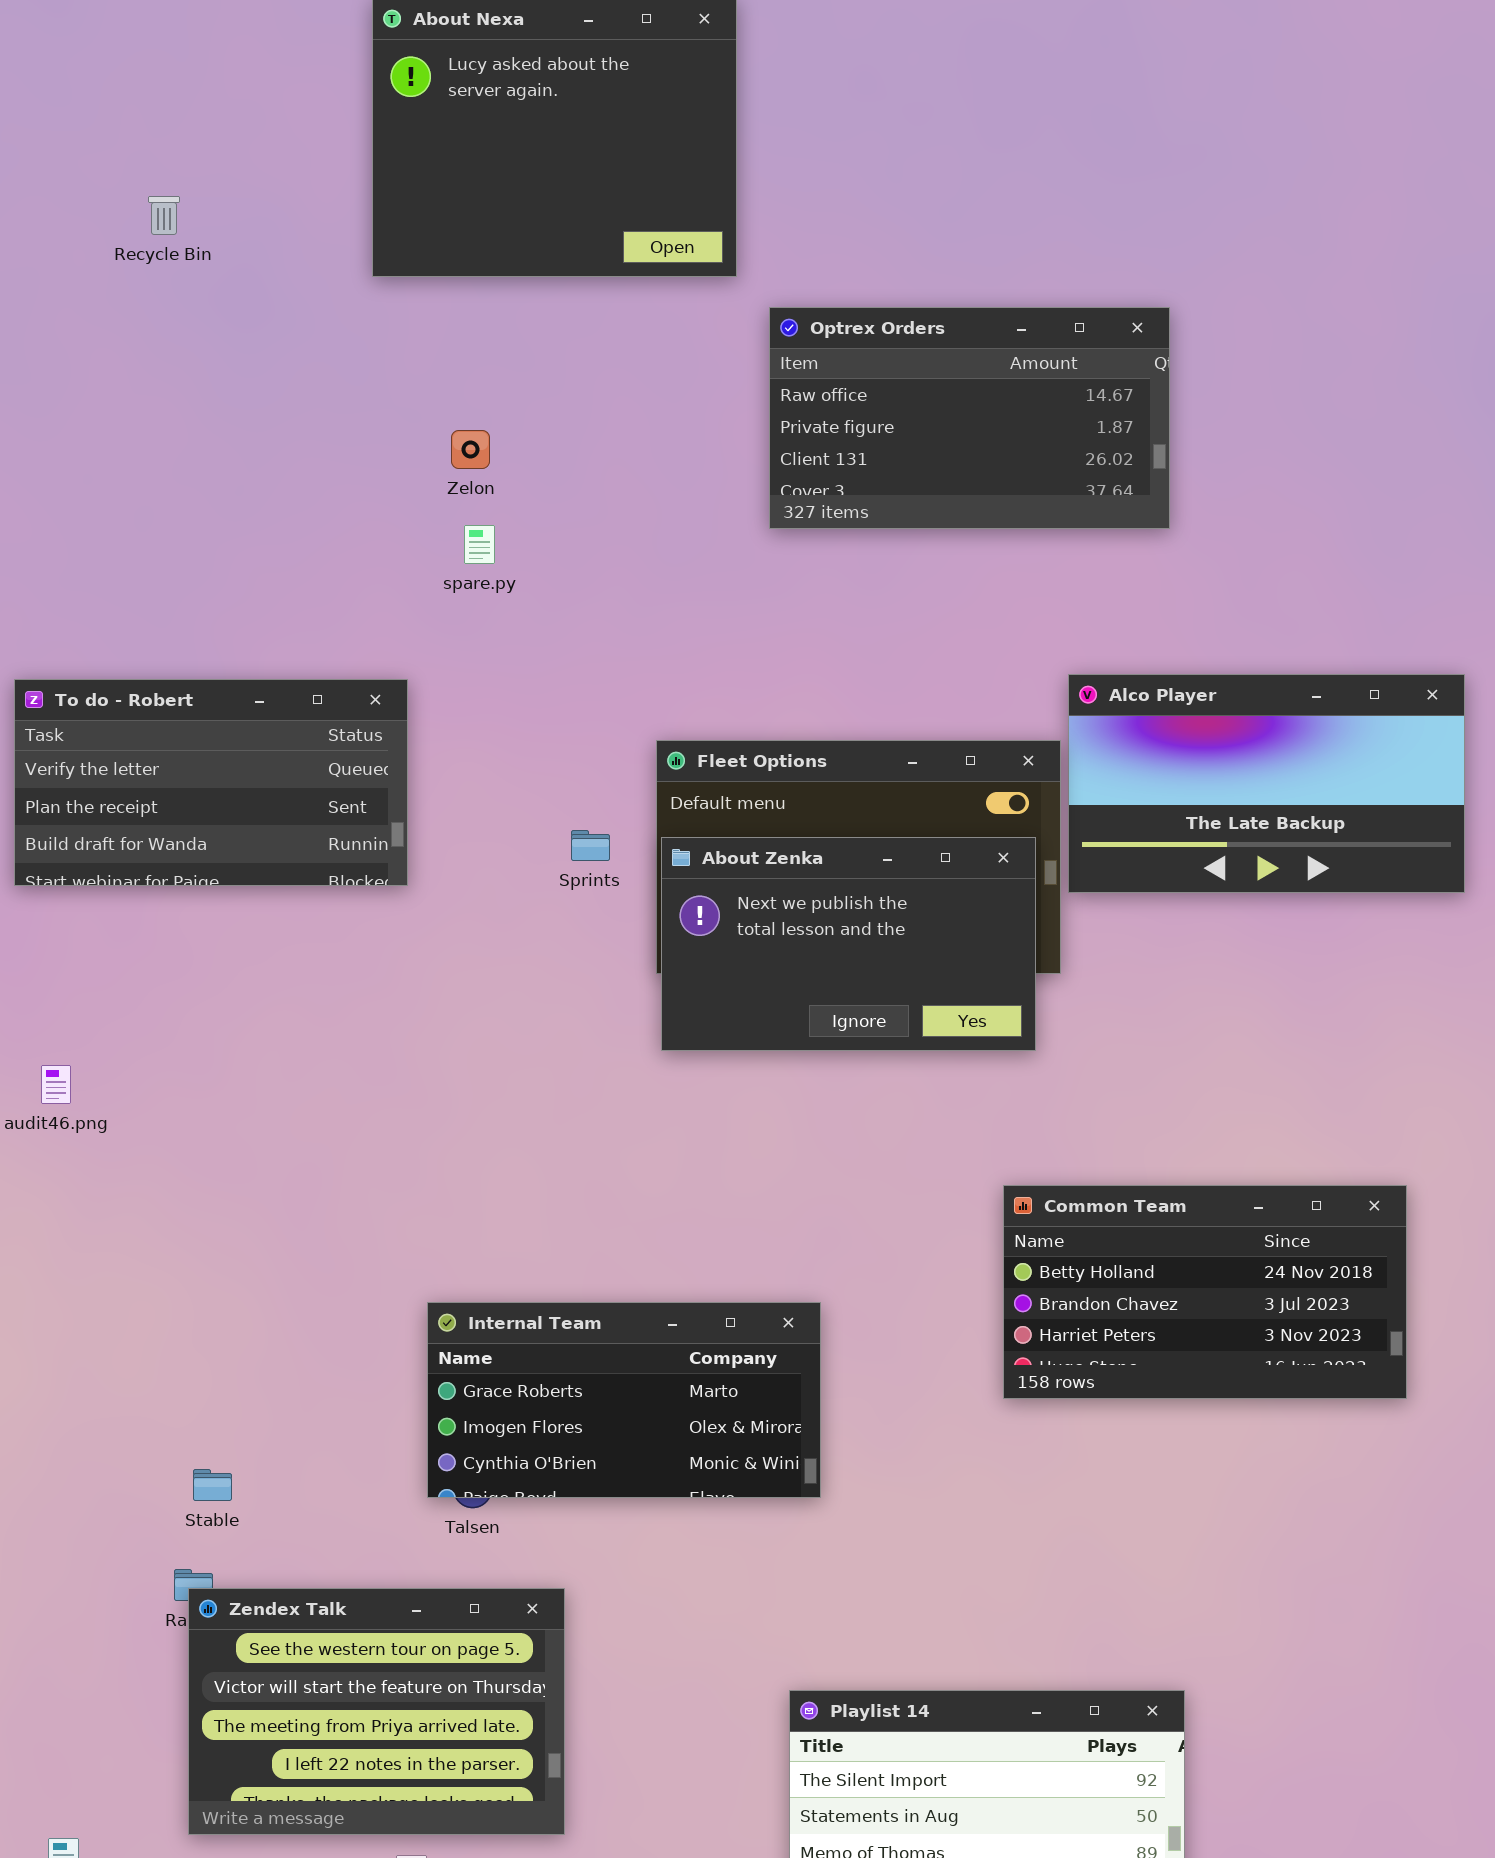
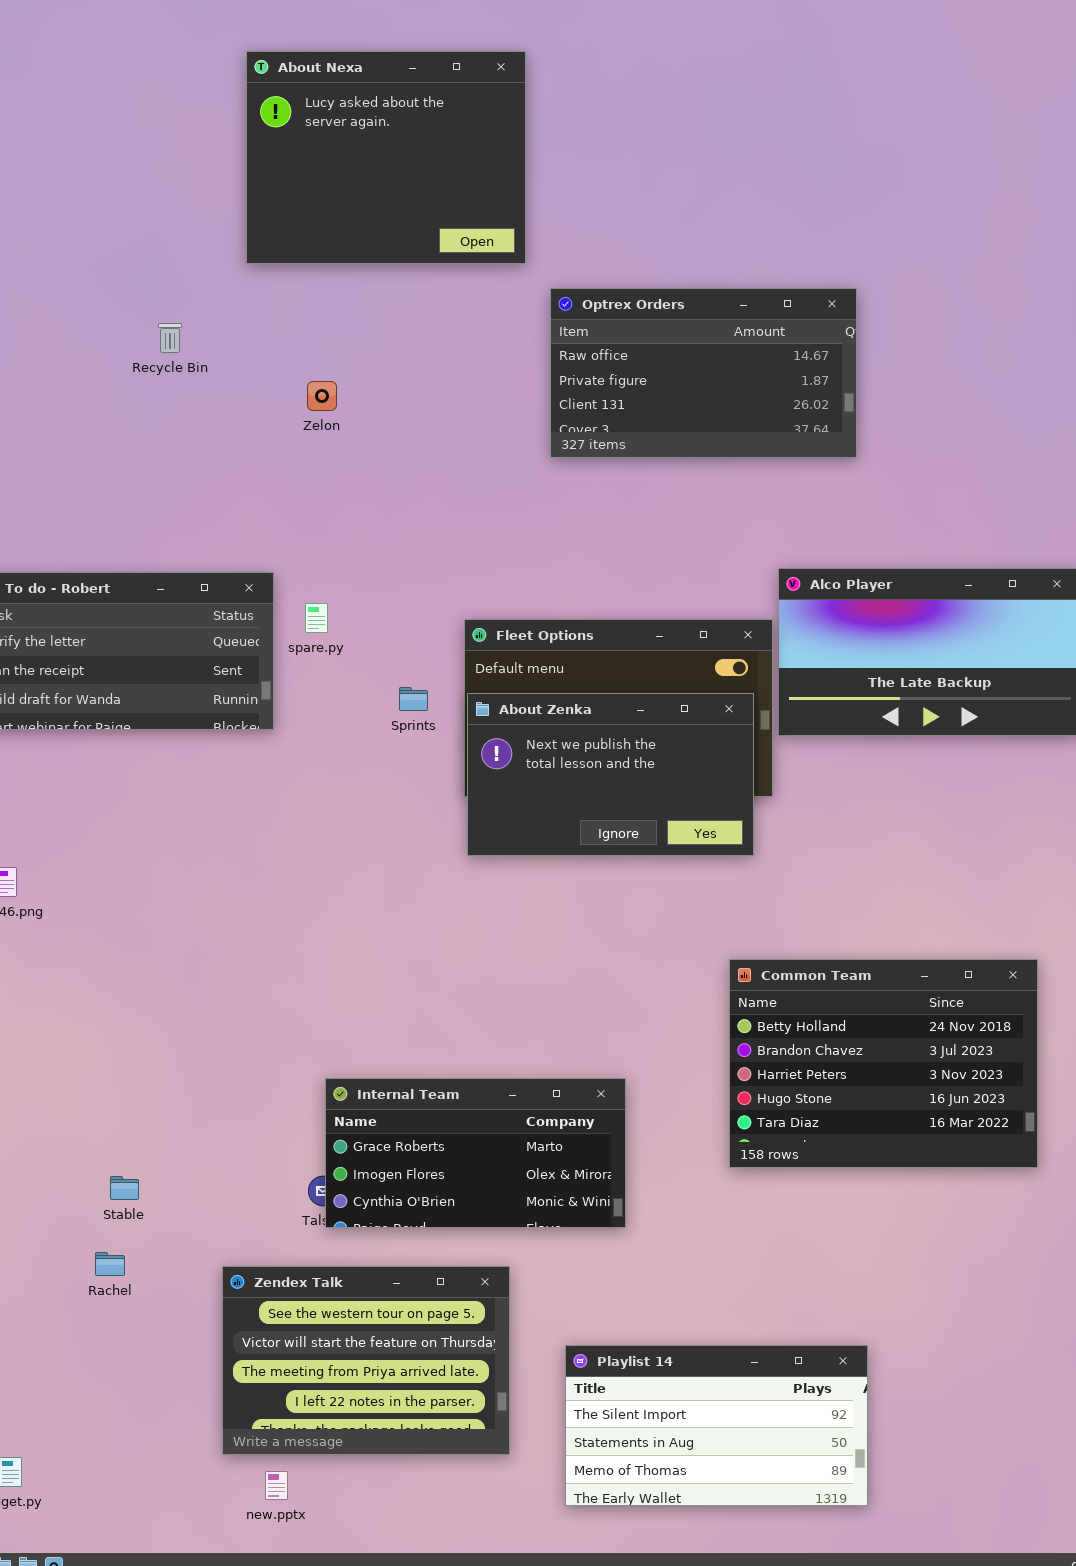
Recycle Bin: [148,196,180,235] -> [158,323,182,353], moved
spare.py: [464,525,495,564] -> [305,603,328,633], moved
Common Team: [1003,1185,1407,1399] -> [729,959,1038,1168], resized
Internal Team: [427,1302,821,1498] -> [325,1078,626,1228], moved
Zendex Talk: [188,1588,565,1835] -> [222,1266,510,1455], moved

